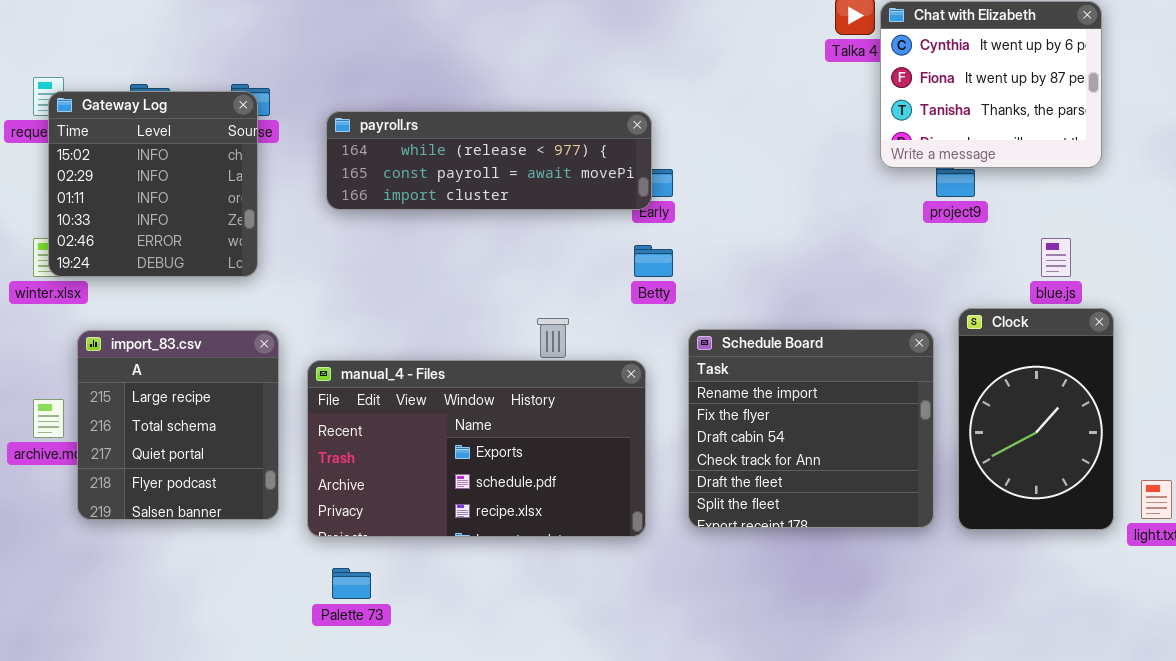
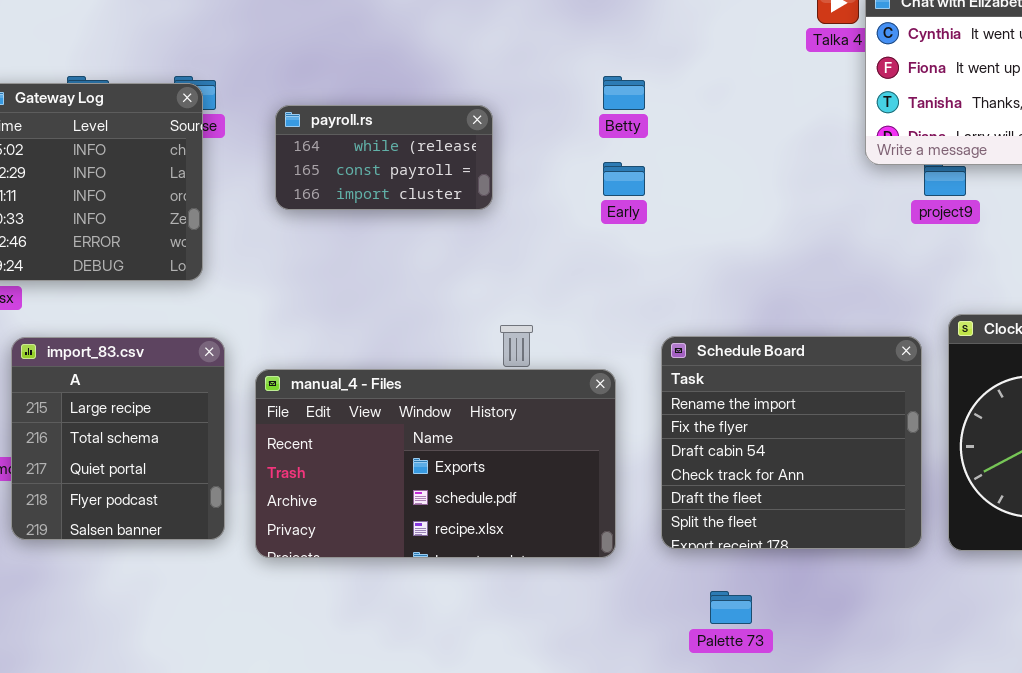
payroll.rs: [326,111,652,210] -> [275,105,493,210], resized
Betty: [634,245,673,277] -> [603,76,645,110], moved
Palette 73: [332,568,371,599] -> [710,591,752,624], moved

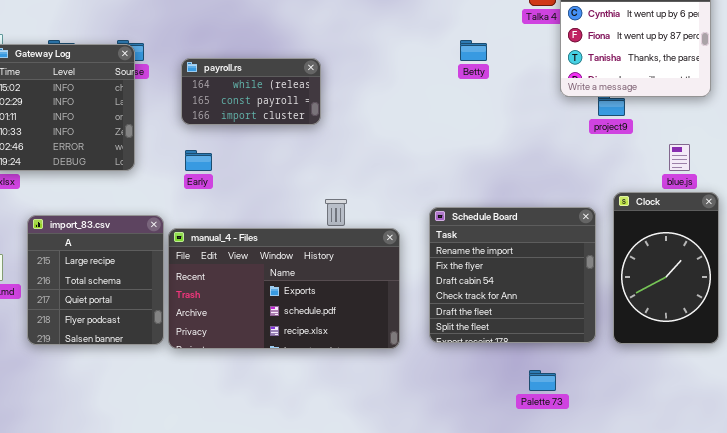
Betty: [603,76,645,110] -> [460,40,487,61], moved
Early: [603,162,645,196] -> [185,150,212,171], moved
import_83.csv: [11,337,225,540] -> [27,215,164,345], moved
Palette 73: [710,591,752,624] -> [529,370,556,391], moved

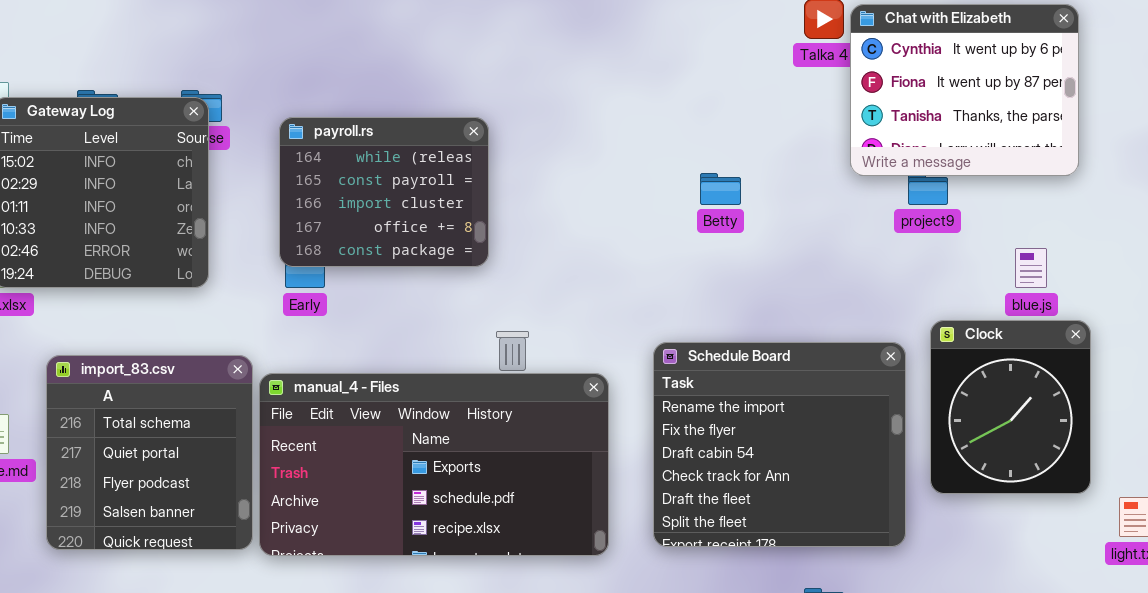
Betty: [460,40,487,61] -> [700,173,741,205], moved
payroll.rs: [181,58,321,125] -> [279,117,489,267], resized
Clock: [613,192,719,344] -> [930,320,1091,494], resized
import_83.csv: [27,215,164,345] -> [46,355,253,550], scrolled down 1 row

